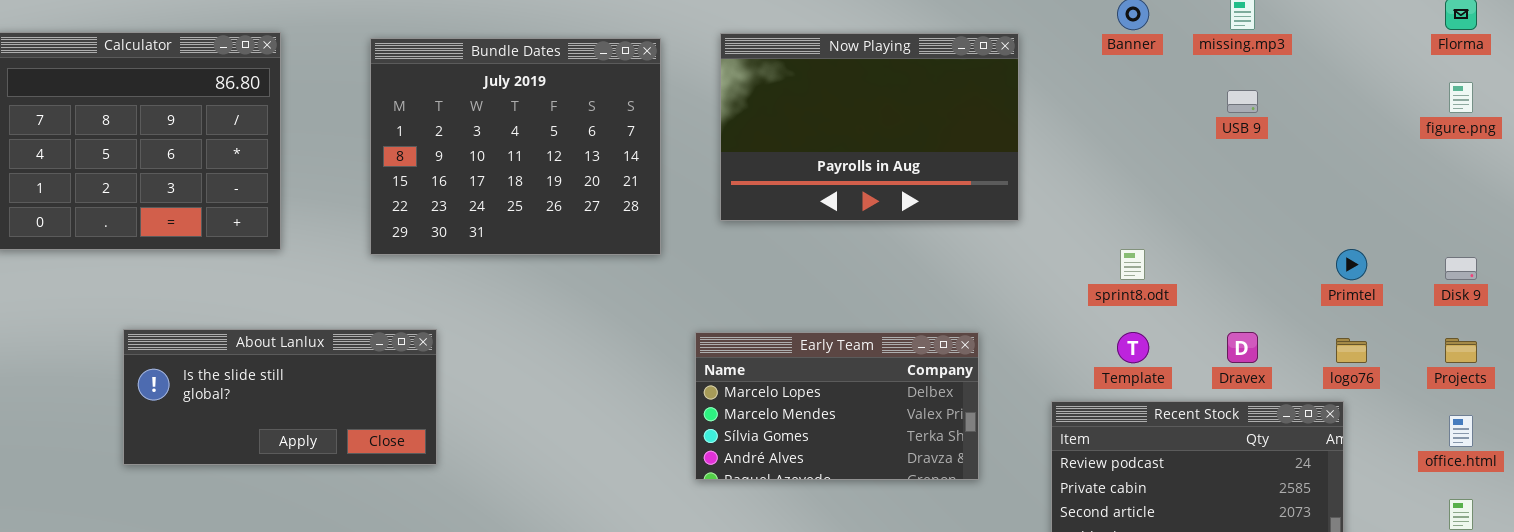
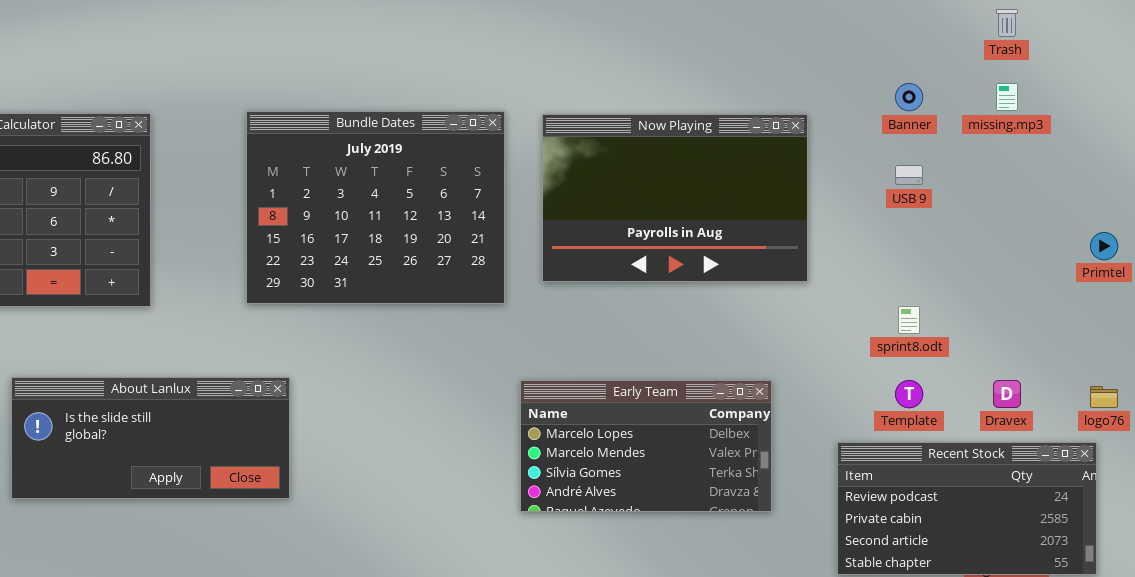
Bundle Dates: [370,38,661,255] -> [246,111,505,304], moved
USB 9: [1227,90,1258,113] -> [895,165,923,185], moved
Primtel: [1336,249,1367,280] -> [1090,232,1118,260], moved

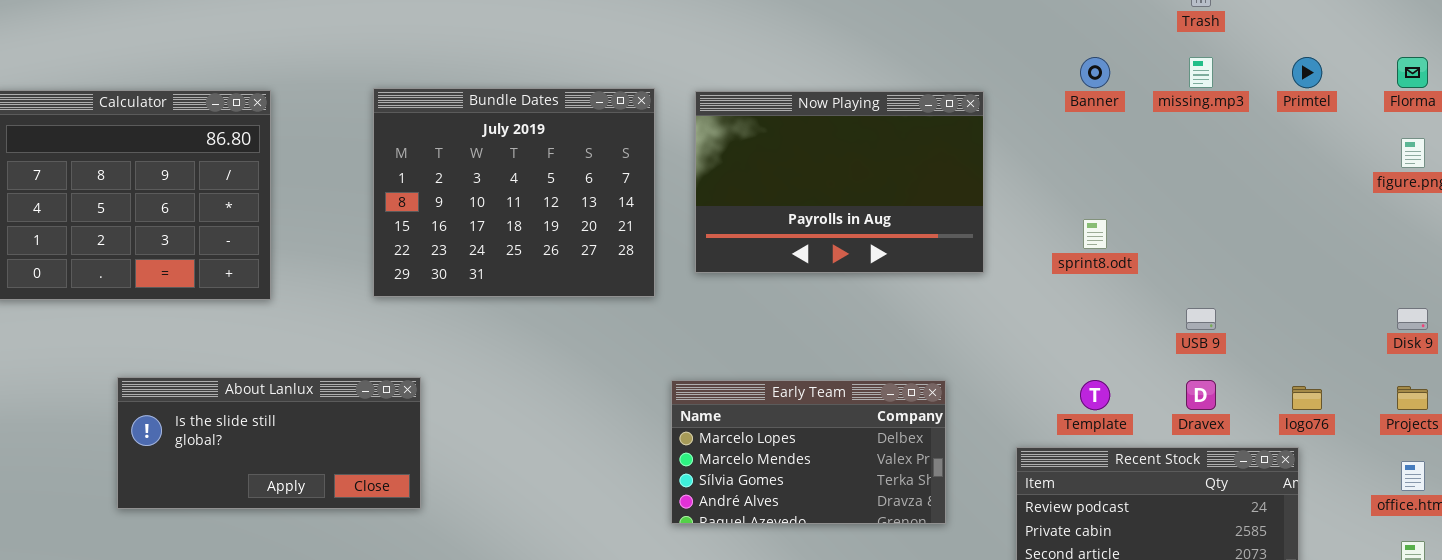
USB 9: [895,165,923,185] -> [1186,308,1216,330], moved
Primtel: [1090,232,1118,260] -> [1292,57,1322,88], moved
sprint8.odt: [898,306,920,334] -> [1083,219,1107,249], moved

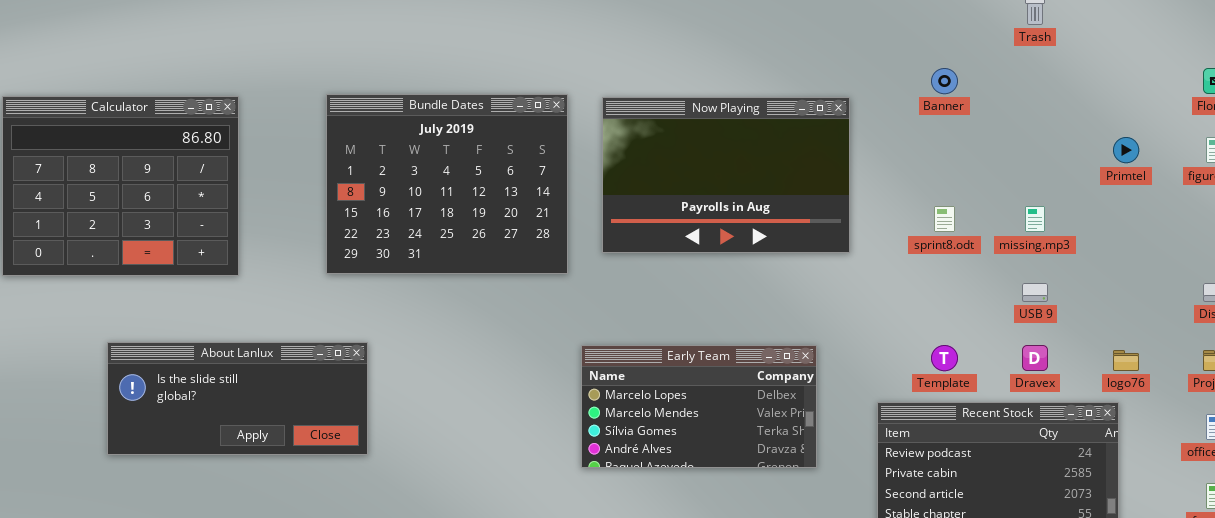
missing.mp3: [1189,57,1213,88] -> [1025,206,1045,232], moved
Primtel: [1292,57,1322,88] -> [1113,137,1139,163], moved

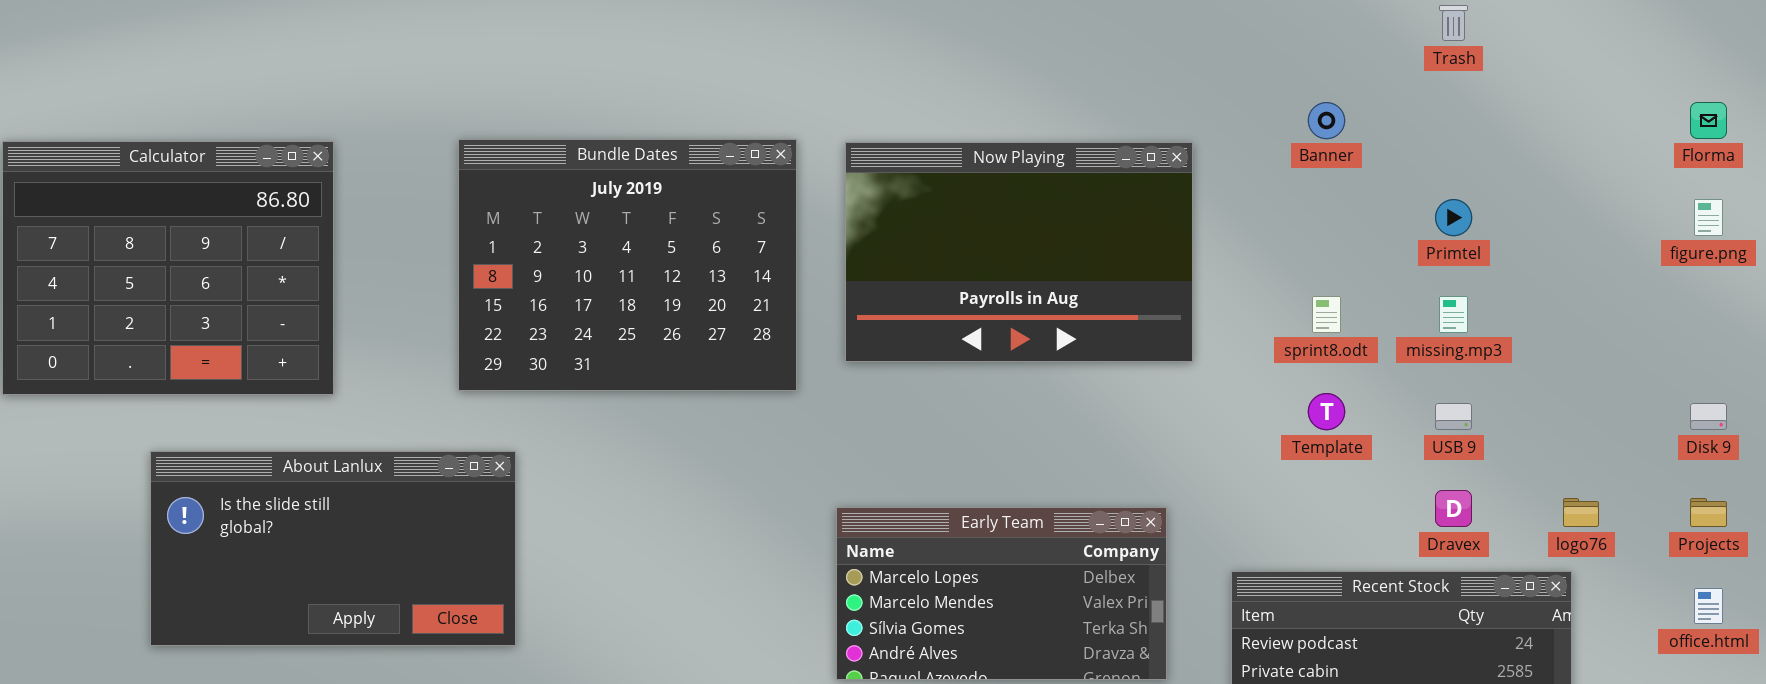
Primtel: [1113,137,1139,163] -> [1435,199,1472,236], moved
About Lanlux: [107,342,368,455] -> [150,451,516,646], resized
Early Team: [581,345,817,468] -> [836,507,1167,680], moved
Template: [931,345,958,371] -> [1308,393,1345,430], moved

